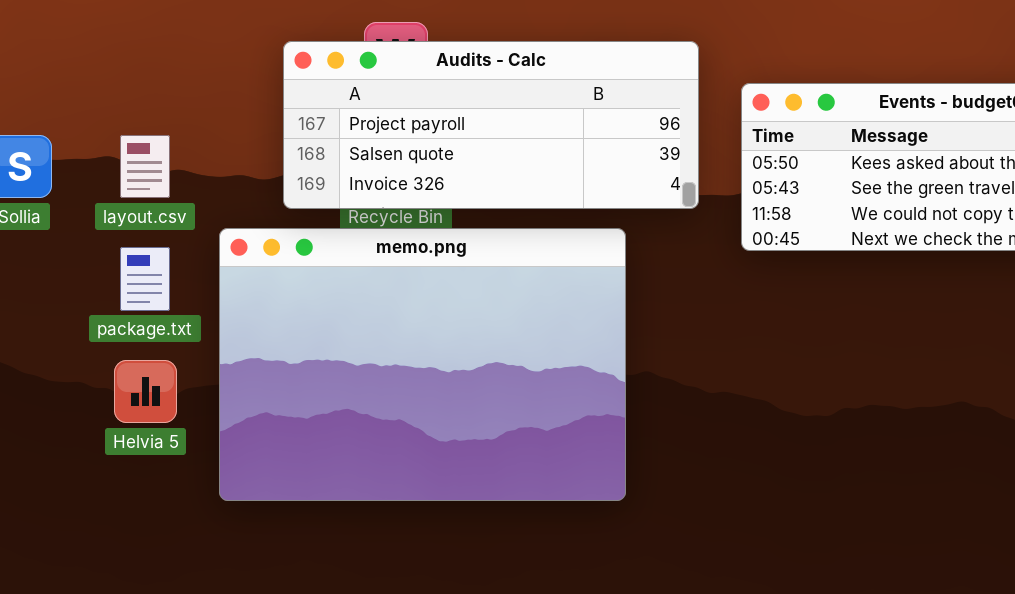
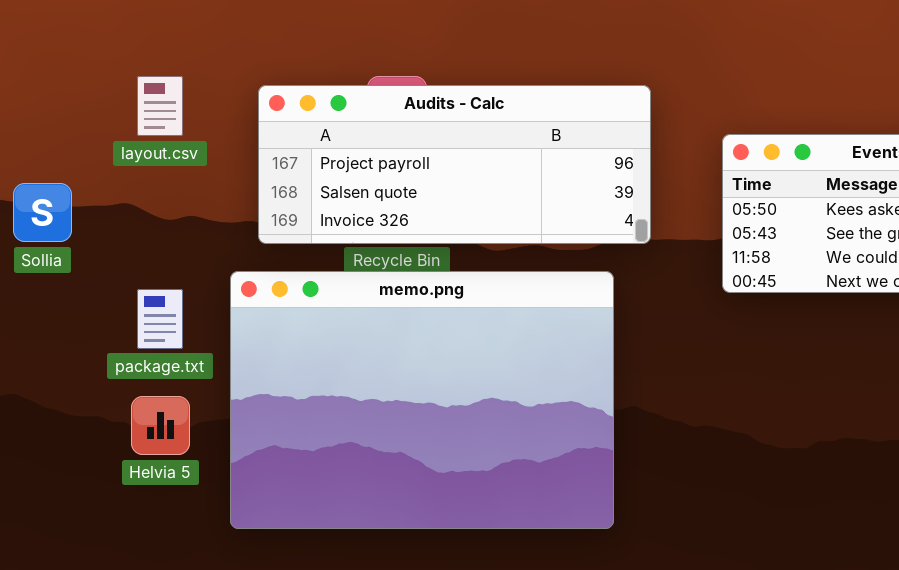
Audits - Calc: [283,41,699,209] -> [258,85,651,244], moved
layout.csv: [120,135,170,198] -> [137,76,183,136], moved

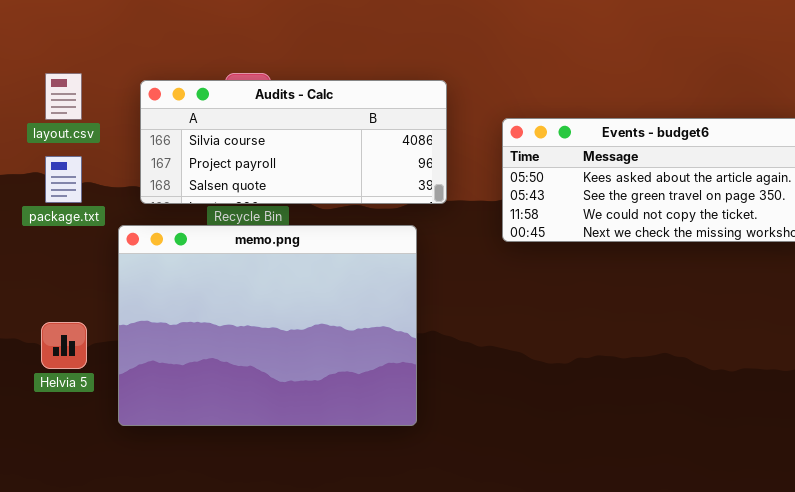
Audits - Calc: [258,85,651,244] -> [140,80,447,204], scrolled up 1 row
package.txt: [137,289,183,349] -> [45,156,82,203], moved

